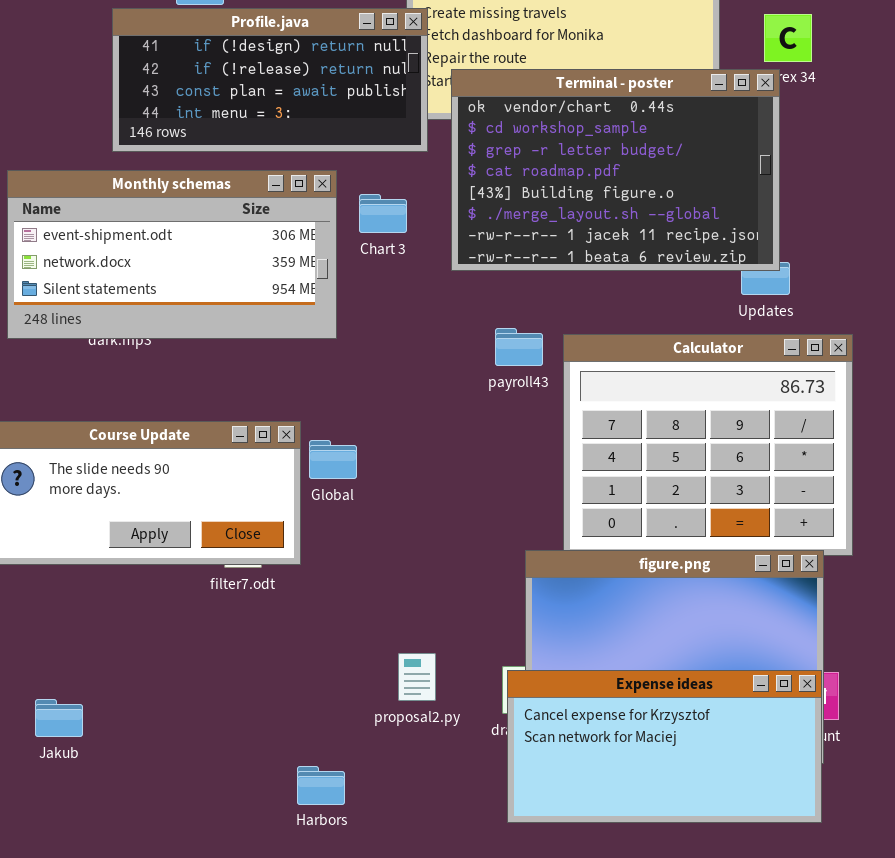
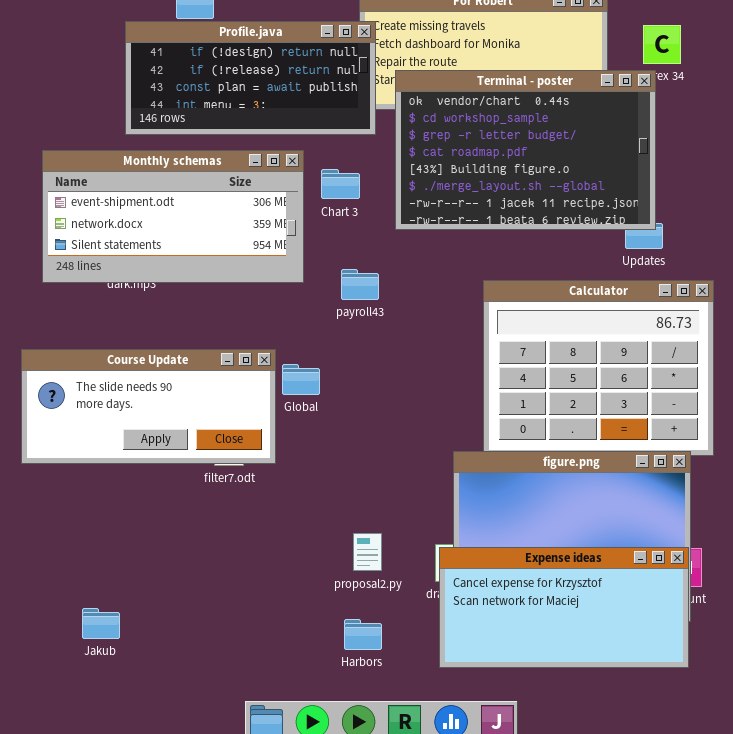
payroll43: [495,328,543,366] -> [341,269,379,300], moved
Jakub: [35,699,83,737] -> [82,608,120,639], moved
Harbors: [297,766,345,805] -> [344,619,382,650], moved

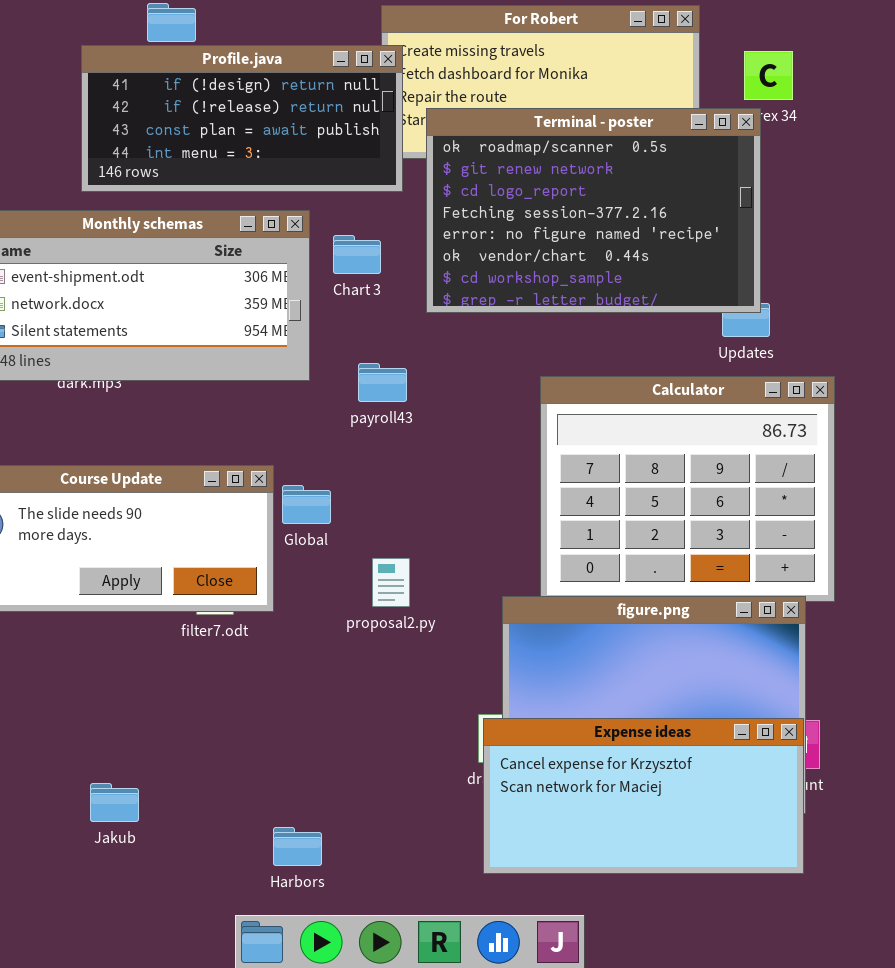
Terminal - poster: [395,70,656,230] -> [426,108,761,313], scrolled up 5 rows
proposal2.py: [353,533,382,571] -> [372,558,410,607], moved
Jakub: [82,608,120,639] -> [90,783,139,822], moved
Harbors: [344,619,382,650] -> [273,827,322,866], moved

